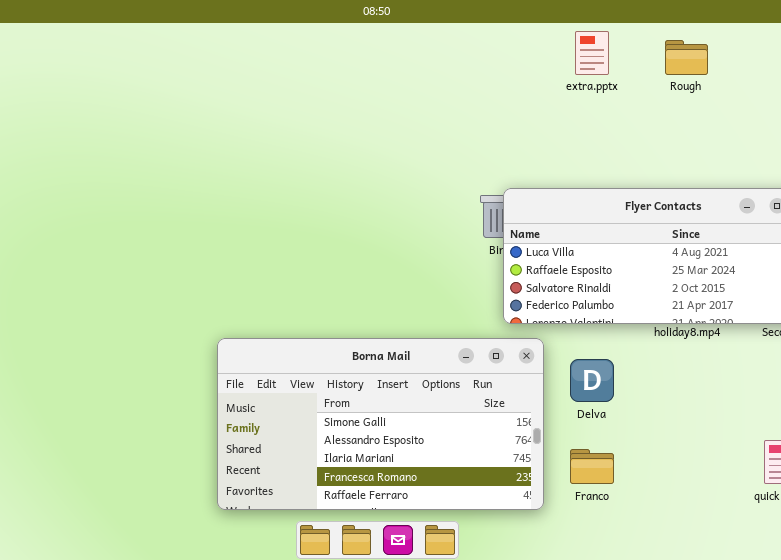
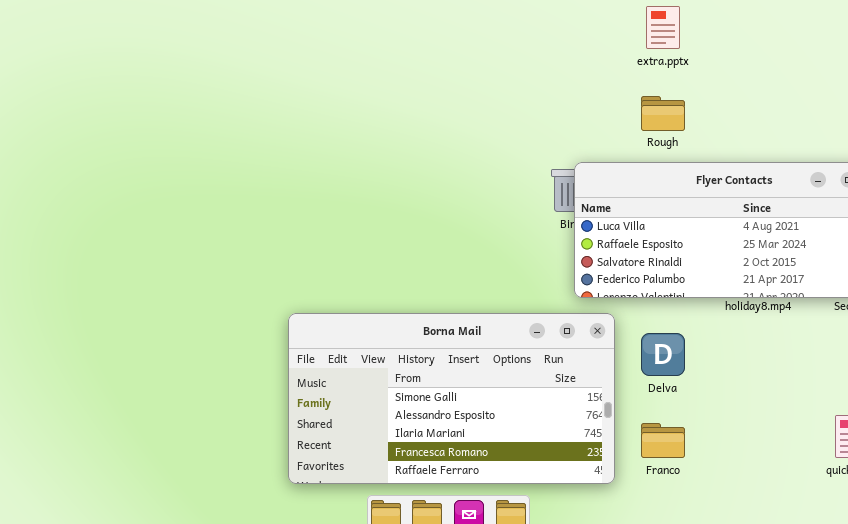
Rough: [665,40,708,75] -> [641,96,685,131], moved

